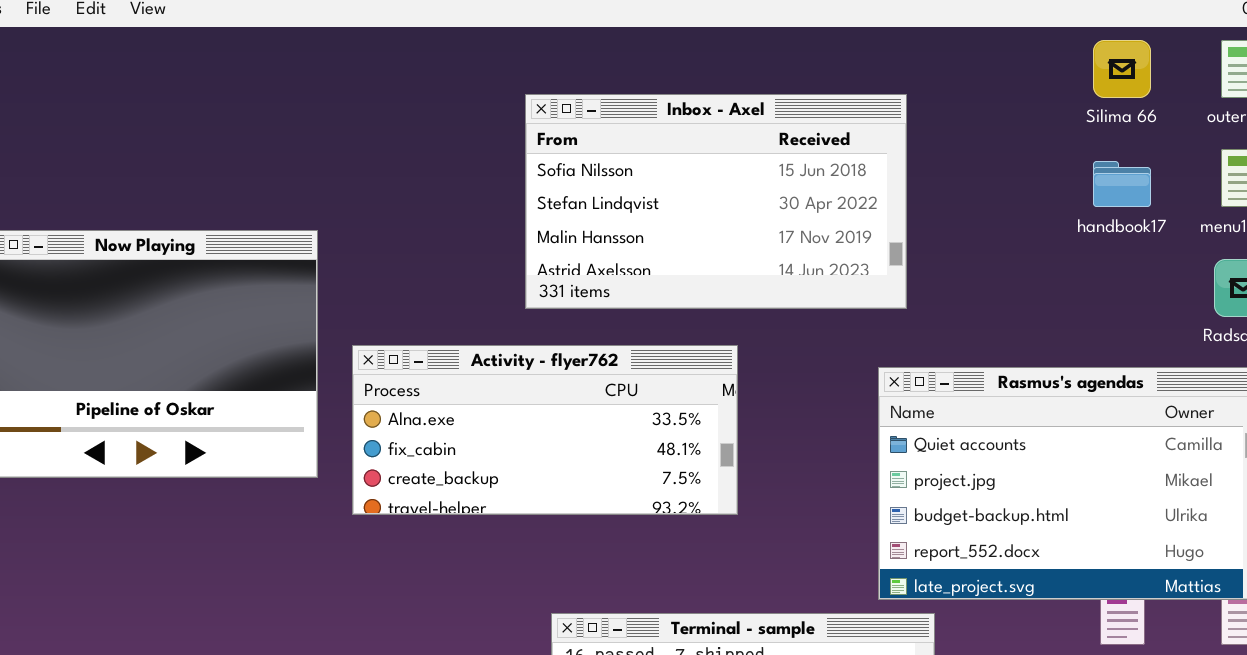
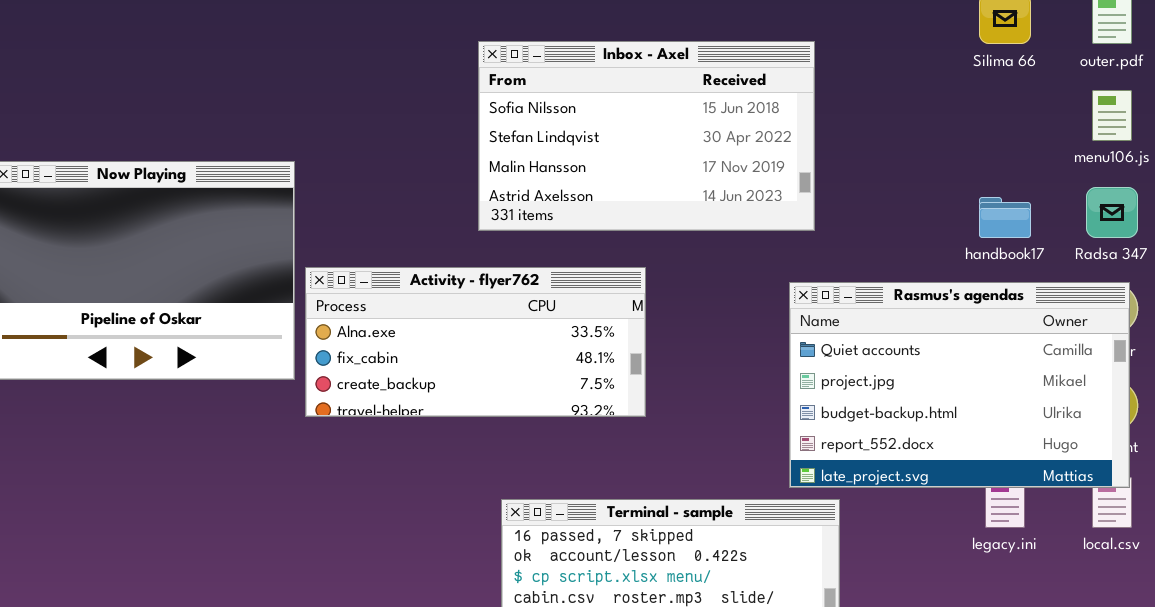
handbook17: [1093,161,1151,207] -> [979,197,1031,238], moved
Activity - flyer762: [352,345,738,515] -> [305,267,646,417], moved

